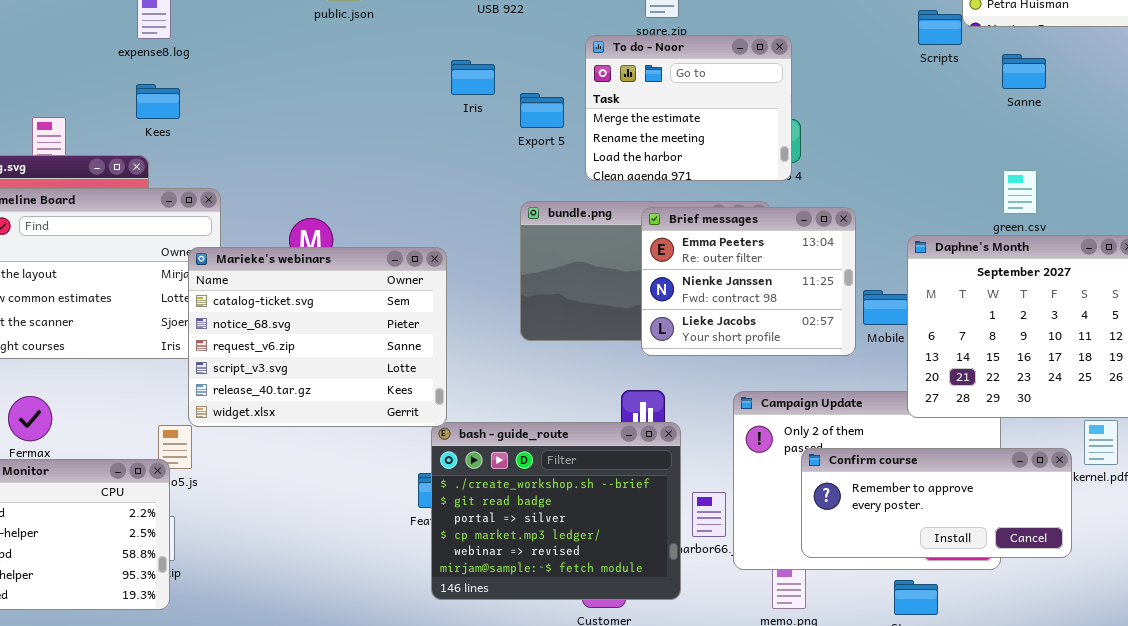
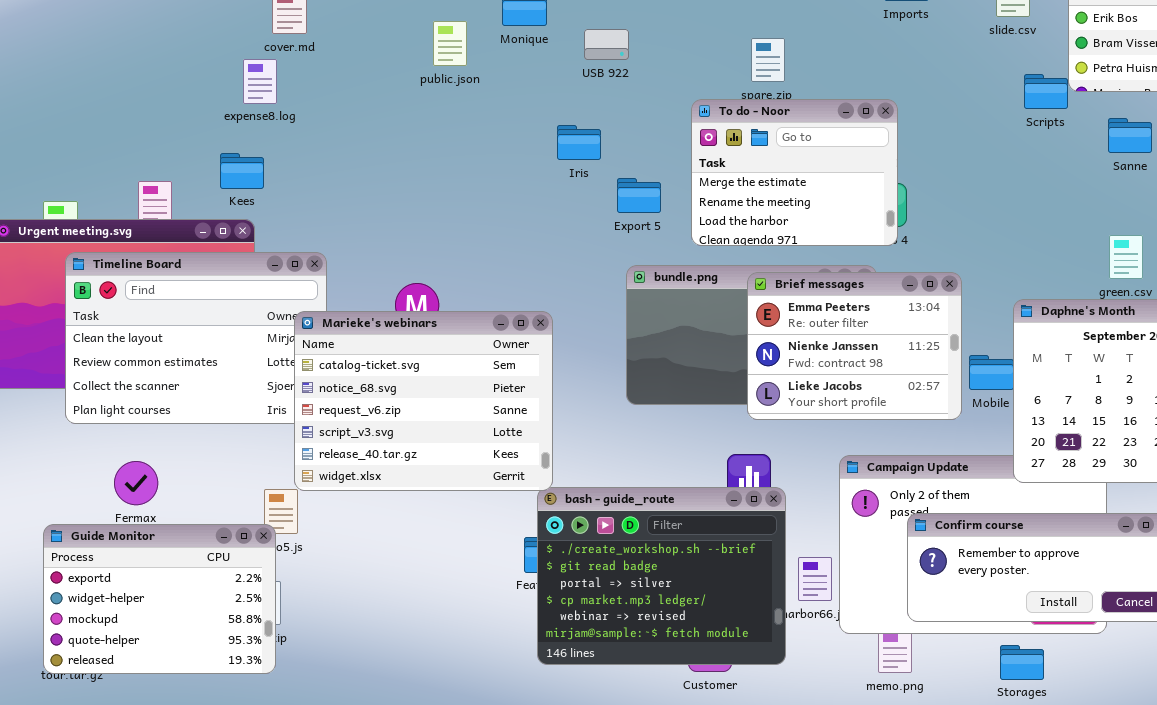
Kees: [136,84,180,119] -> [220,153,264,189], moved
Export 5: [520,93,564,128] -> [617,178,661,213], moved

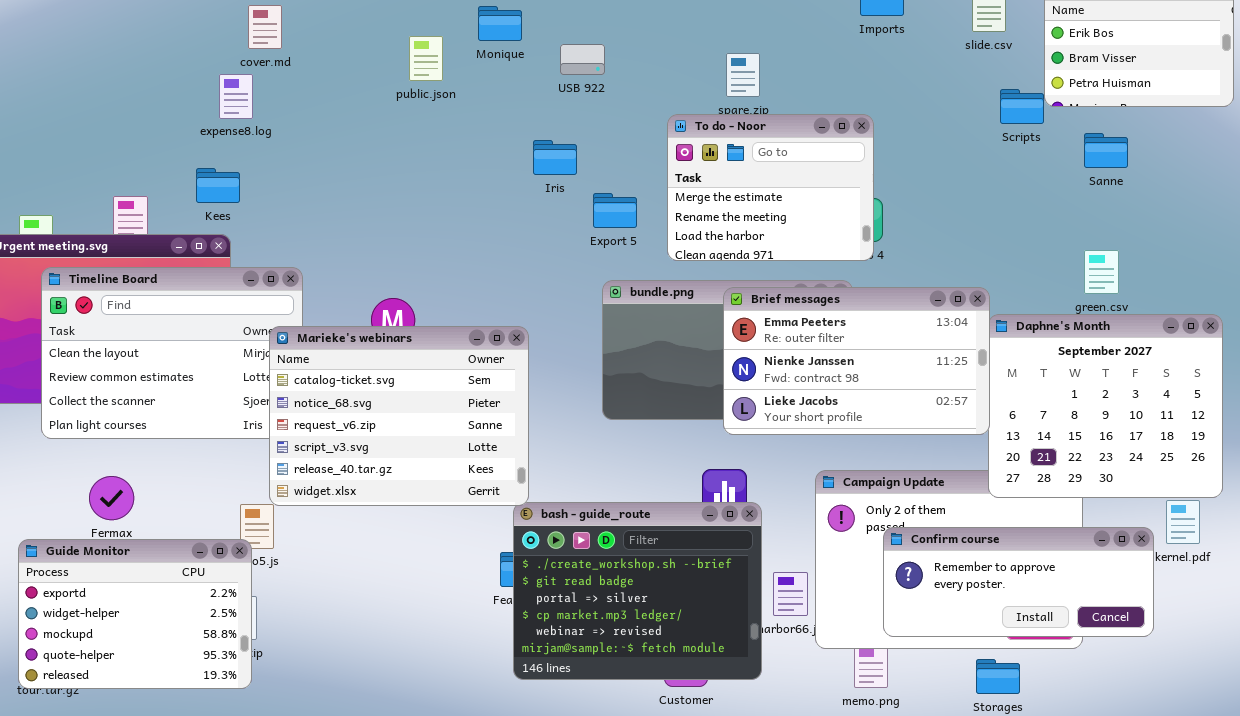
Brief messages: [747,272,962,420] -> [723,287,990,435], resized

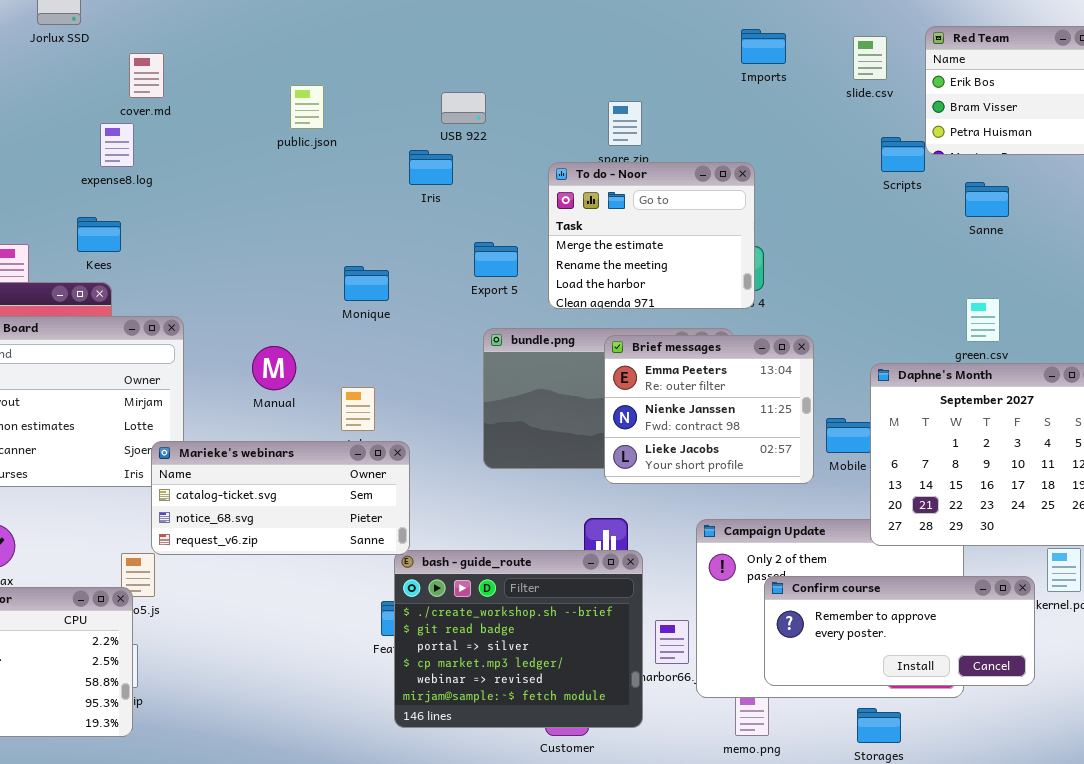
Monique: [478,6,522,41] -> [344,266,389,301], moved
Iris: [533,140,577,175] -> [409,150,453,185], moved
Brief messages: [723,287,990,435] -> [604,335,814,484], resized
Marieke's webinars: [269,326,529,506] -> [151,441,410,555], resized

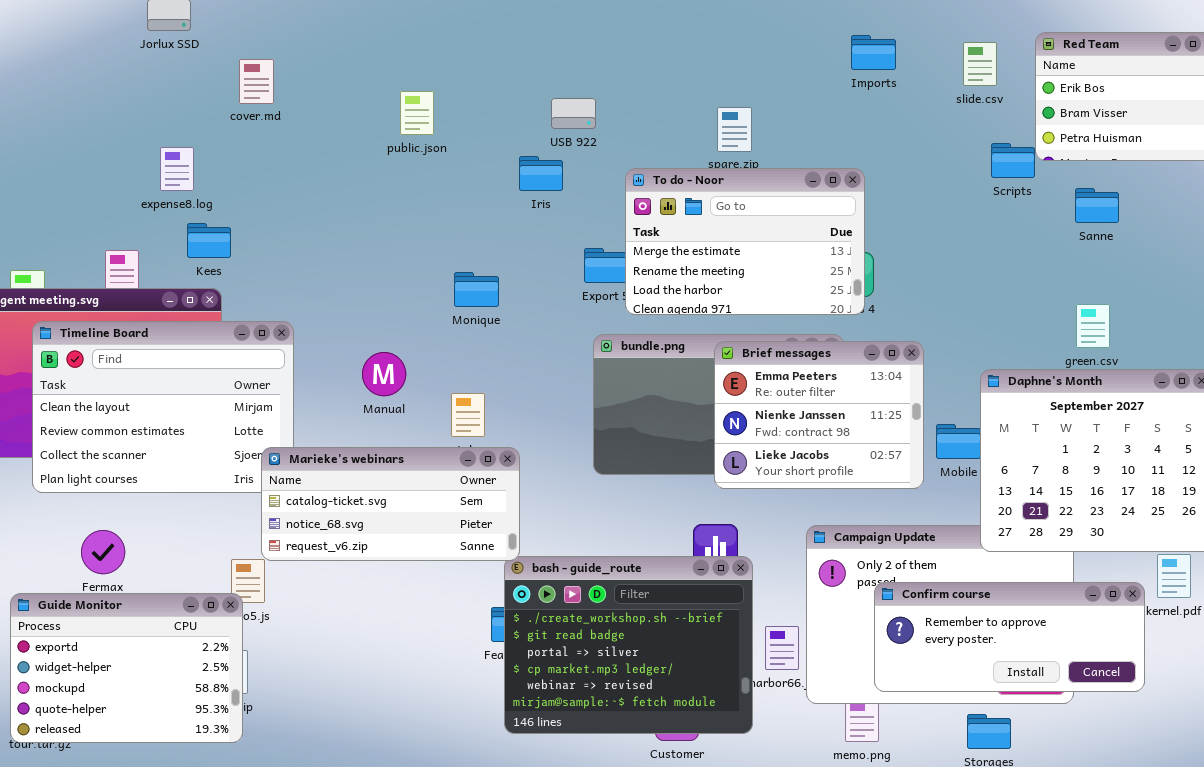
expense8.log: [100,123,134,167] -> [160,147,194,191], moved
To do - Noor: [548,162,755,309] -> [625,168,865,315], resized

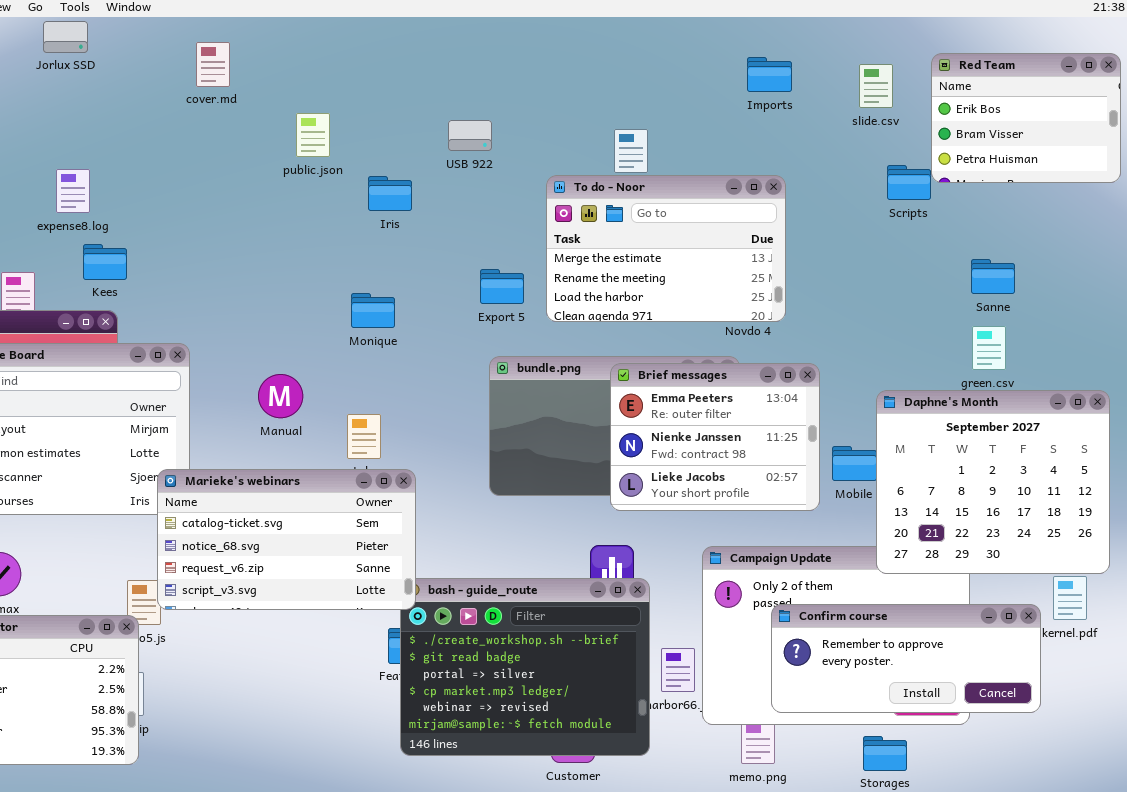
cover.md: [239,59,274,104] -> [196,42,230,87], moved
Iris: [519,156,563,191] -> [368,176,412,211], moved
To do - Noor: [625,168,865,315] -> [546,175,786,322], moved
Sanne: [1075,188,1119,223] -> [971,259,1015,294], moved
Marieke's webinars: [261,447,520,561] -> [157,469,416,610], resized

